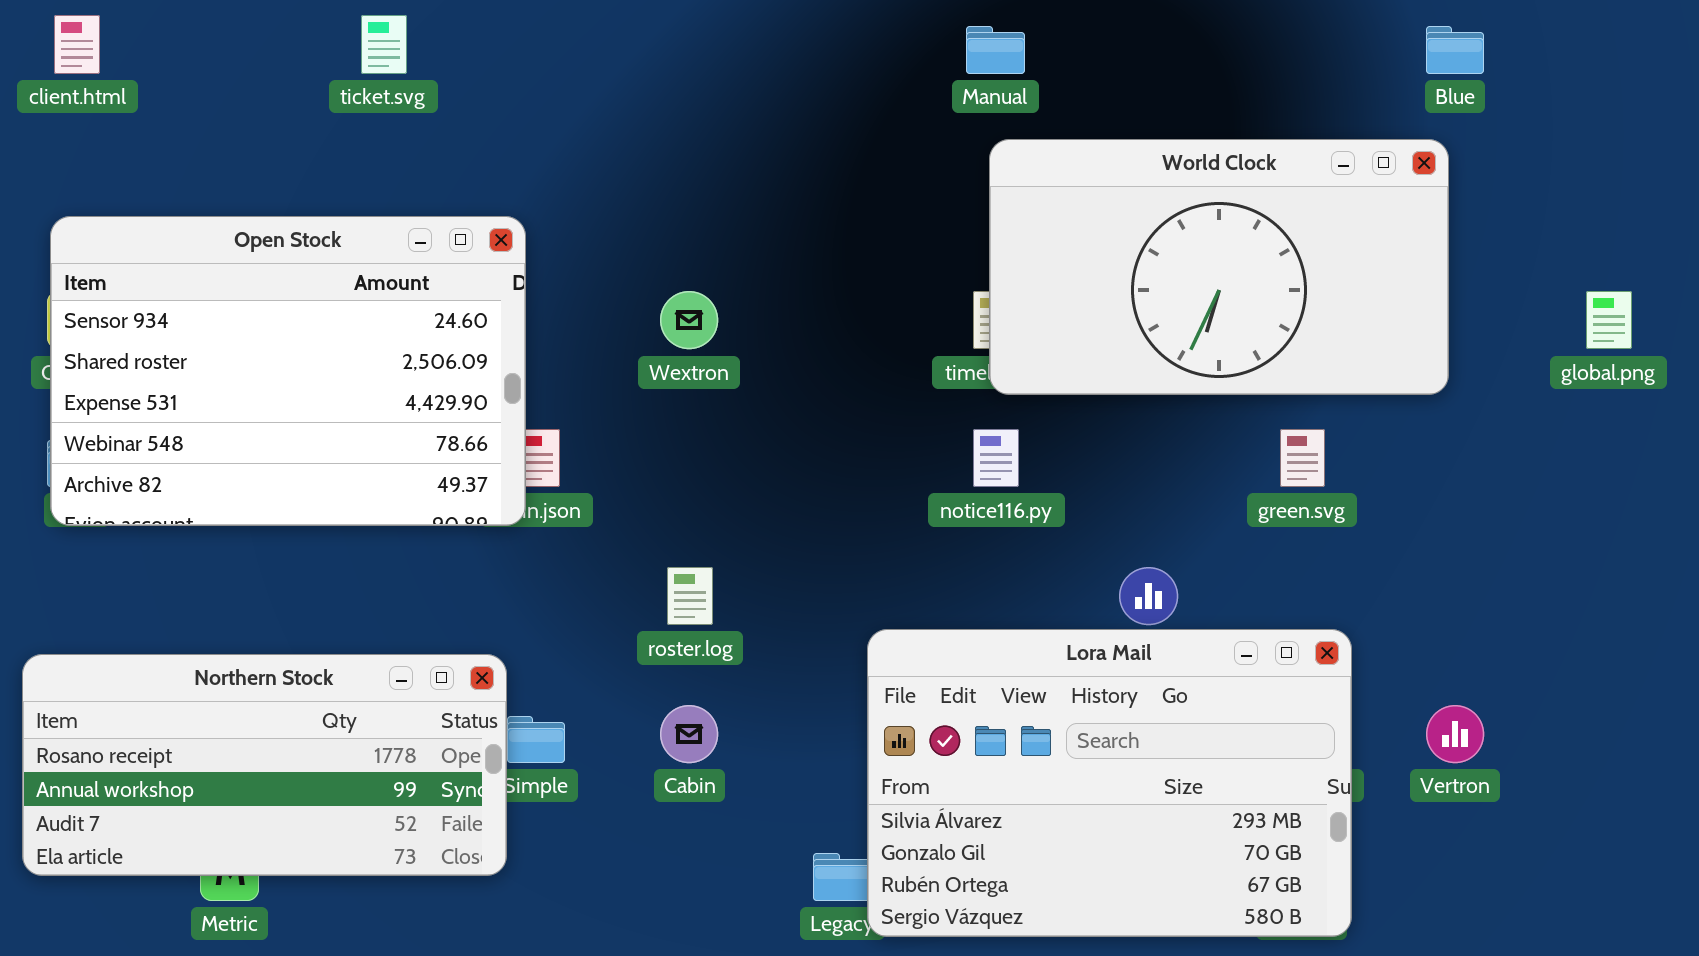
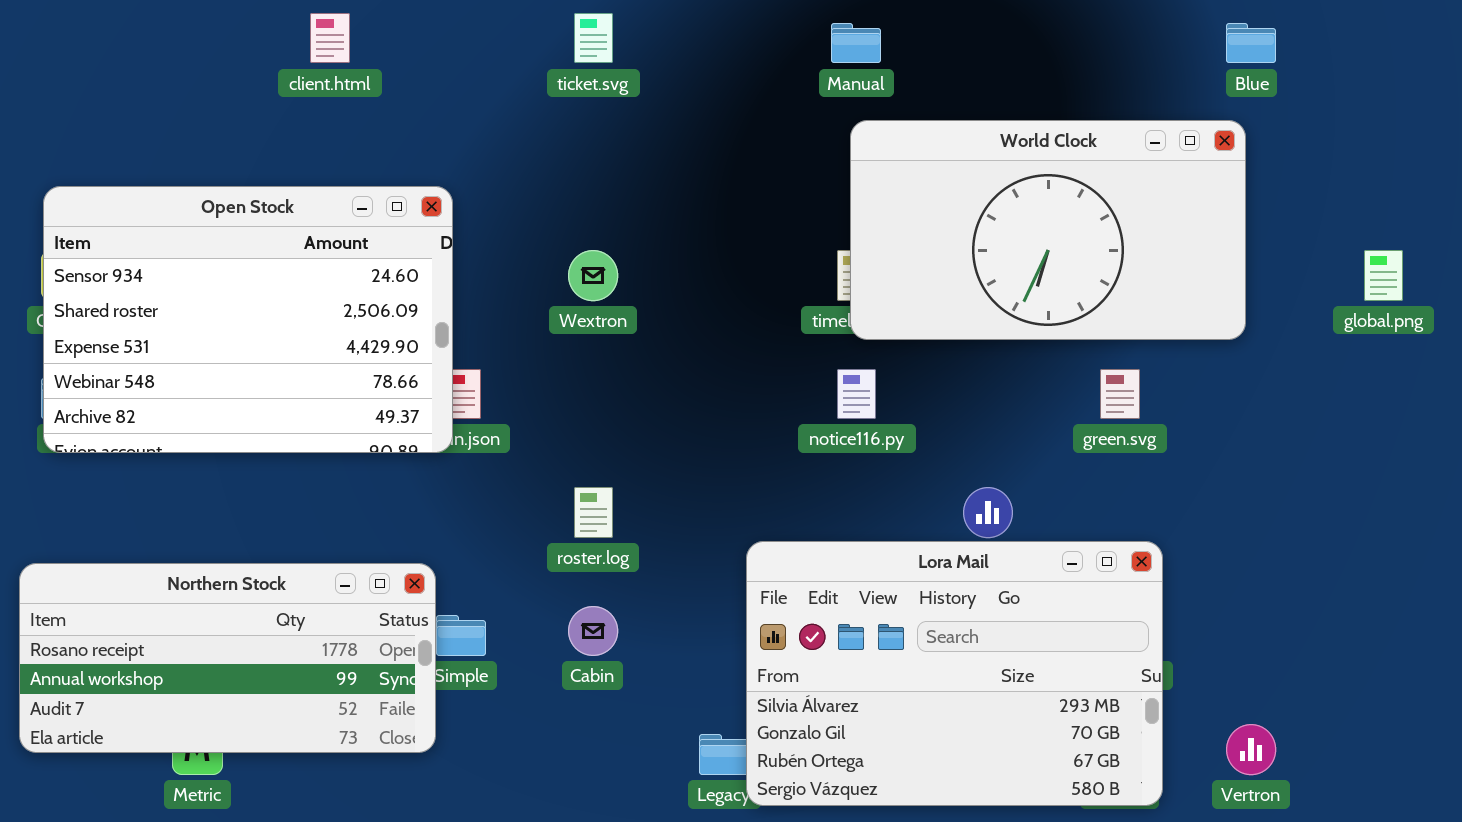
client.html: [54,15,100,74] -> [310,13,350,63], moved
ticket.svg: [361,15,407,74] -> [574,13,613,63], moved
Vertron: [1426,705,1484,763] -> [1226,724,1276,775], moved

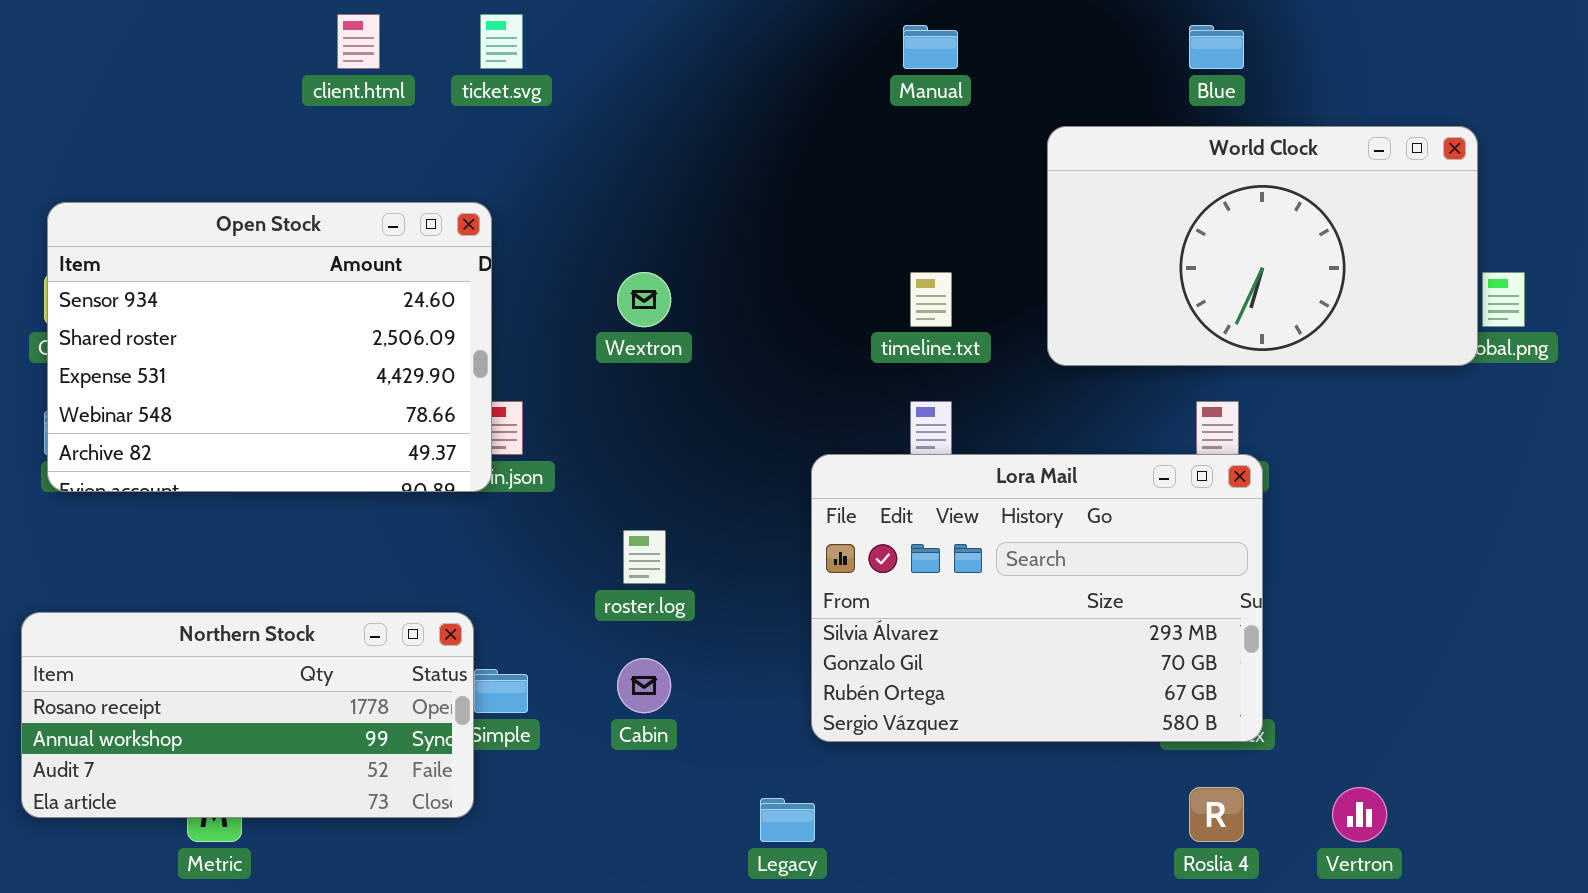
ticket.svg: [574,13,613,63] -> [480,14,523,69], moved
Blue: [1226,23,1276,63] -> [1189,25,1244,69], moved
World Clock: [850,120,1246,340] -> [1047,126,1478,366], moved
Lora Mail: [746,541,1163,806] -> [811,454,1263,742], moved

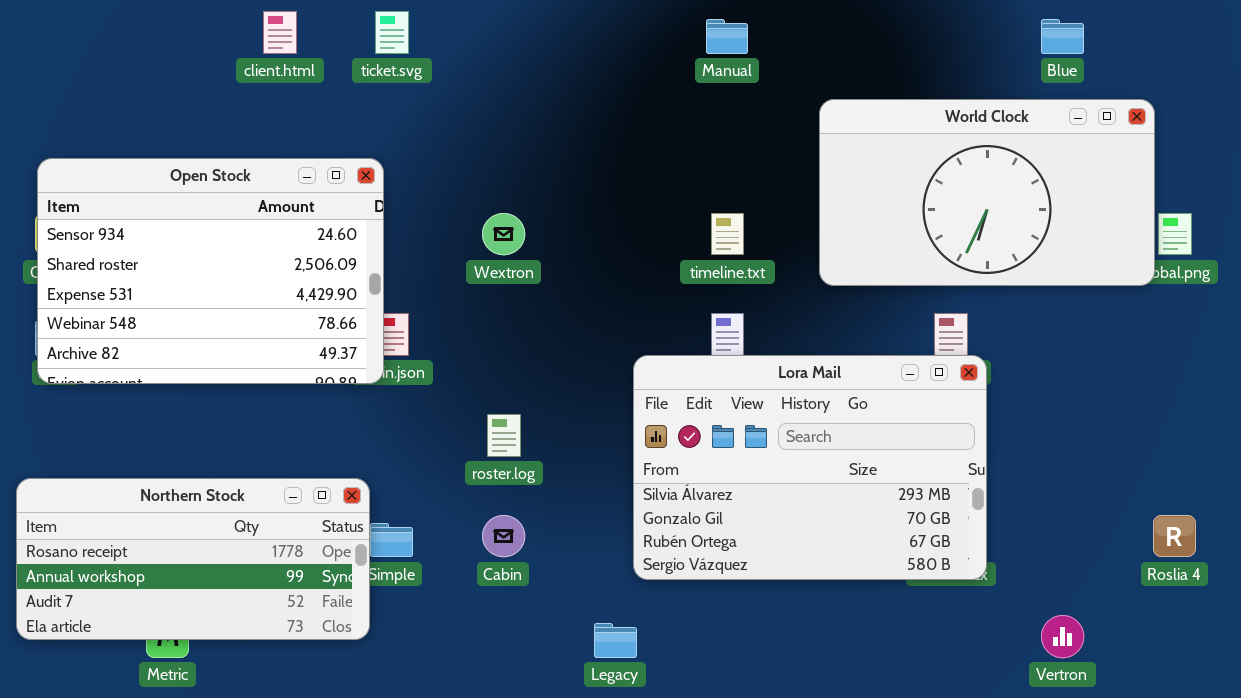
Blue: [1189,25,1244,69] -> [1041,19,1084,54], moved
Roslia 4: [1189,787,1244,842] -> [1153,515,1196,557], moved

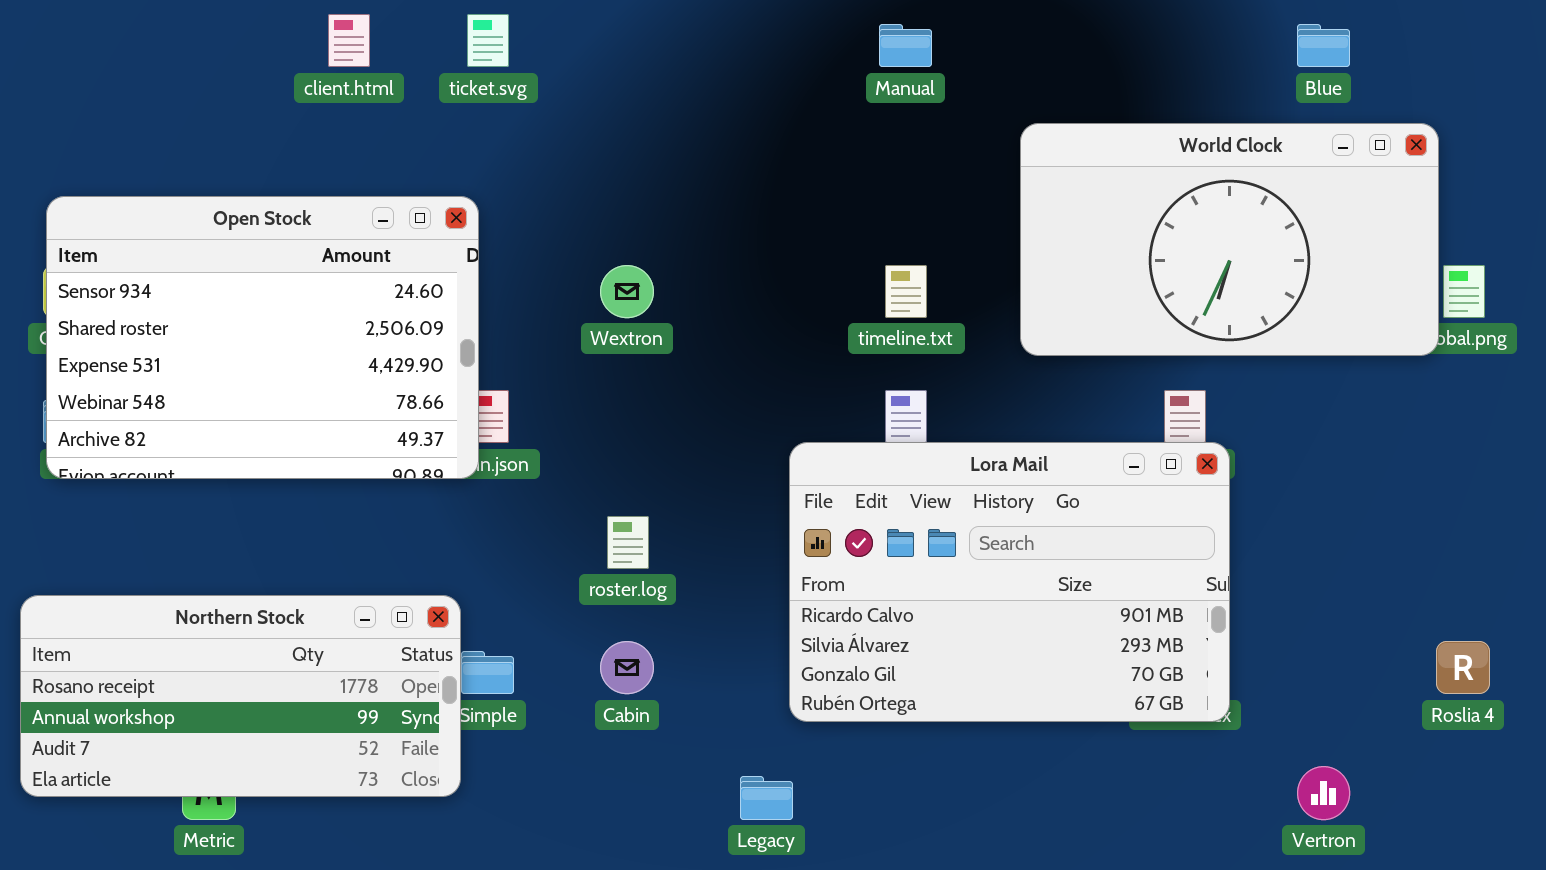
Lora Mail: [633,355,987,580] -> [789,442,1230,722], scrolled up 1 row

